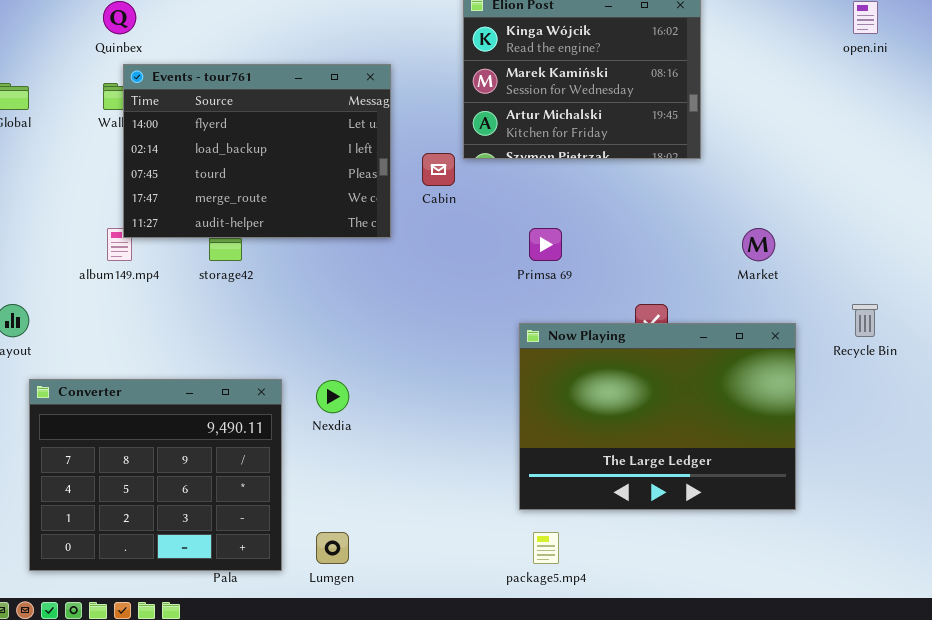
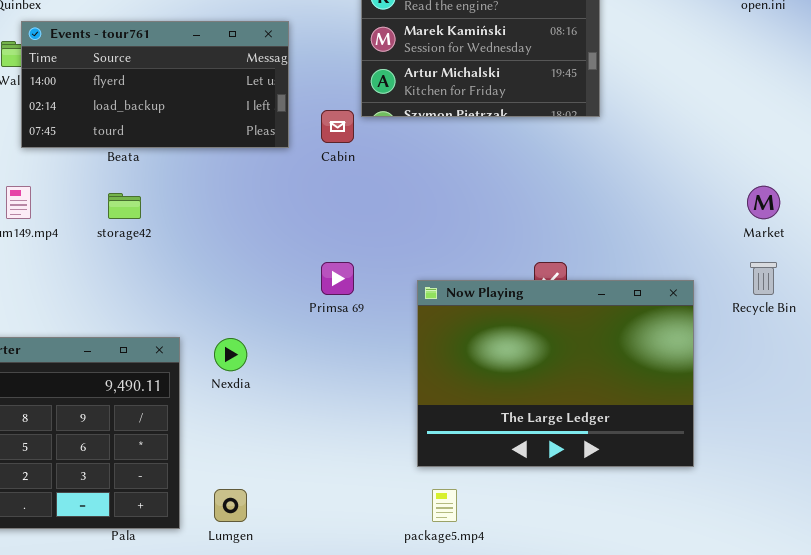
Events - tour761: [123,64,391,238] -> [21,21,289,148], resized
Primsa 69: [529,228,562,261] -> [321,262,354,295], moved
Market: [742,228,775,261] -> [747,186,780,219], moved

